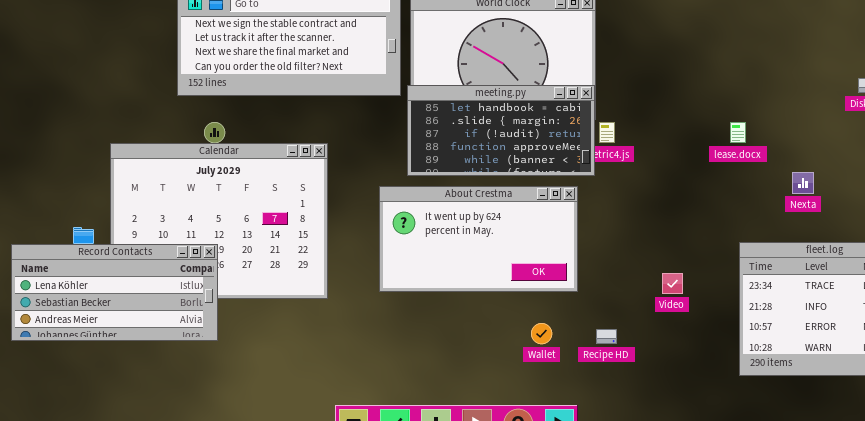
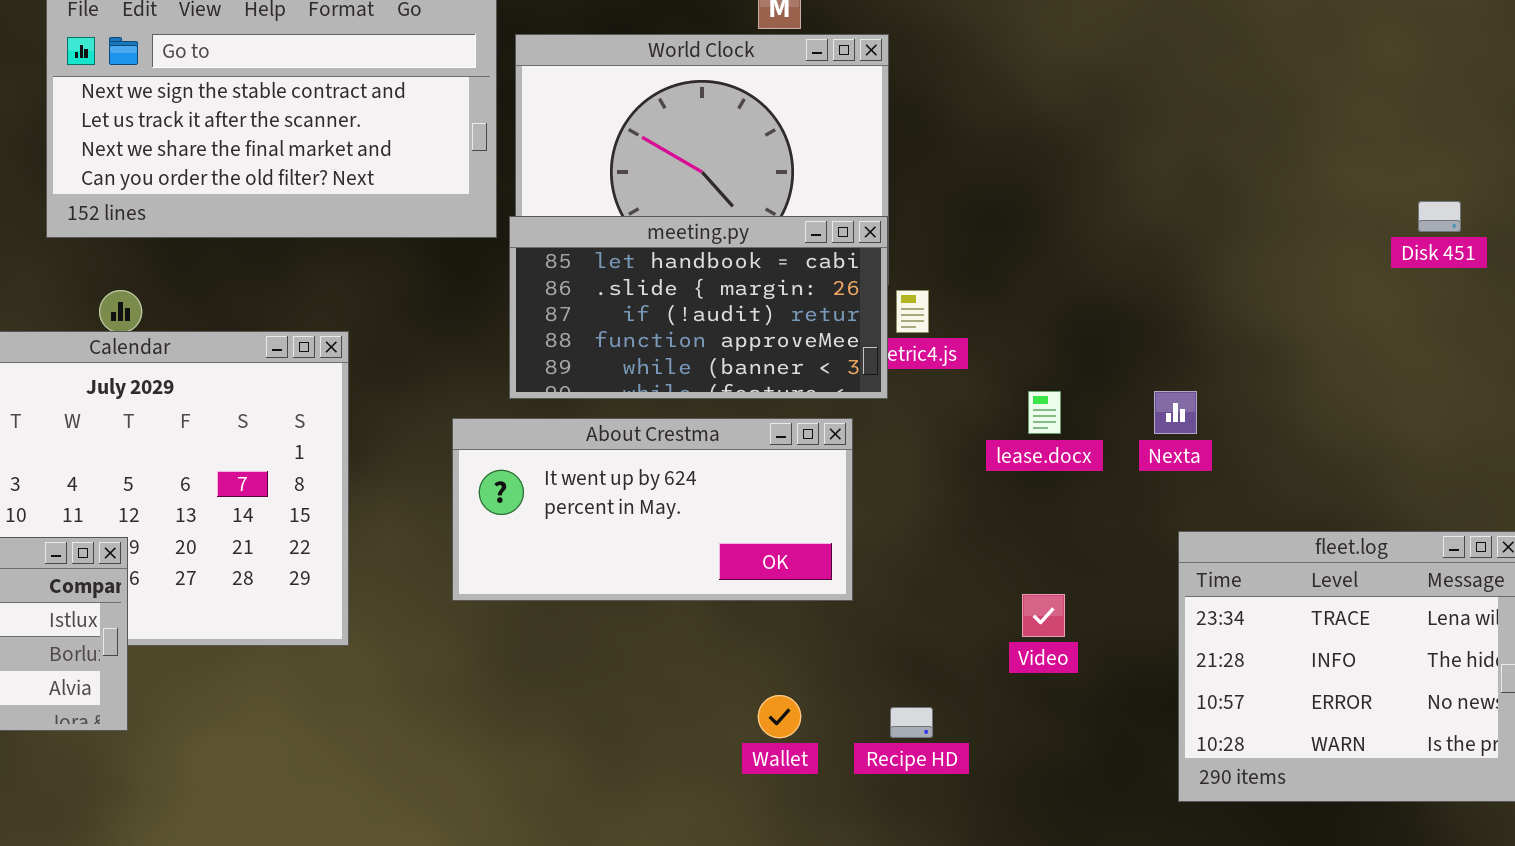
lease.docx: [730,122,746,143] -> [1028,391,1061,434], moved
Nexta: [792,172,814,194] -> [1154,391,1197,434], moved
About Crestma: [379,186,578,292] -> [452,418,853,601], resized

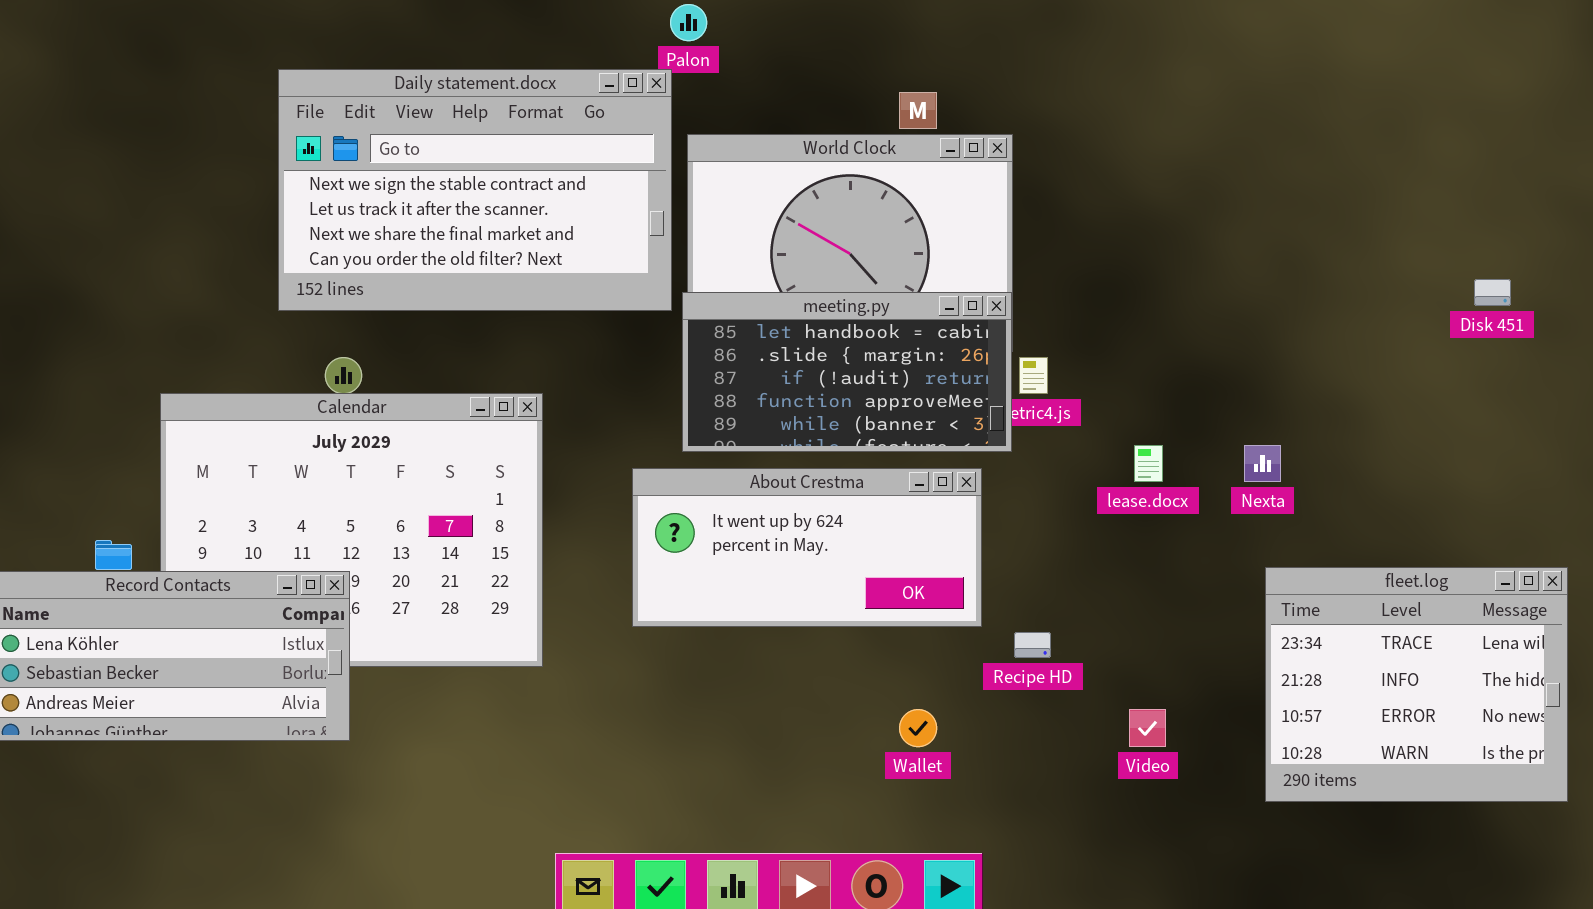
Video: [1022,594,1065,637] -> [1129,709,1166,747], moved
Recipe HD: [890,707,933,738] -> [1014,632,1051,658], moved

